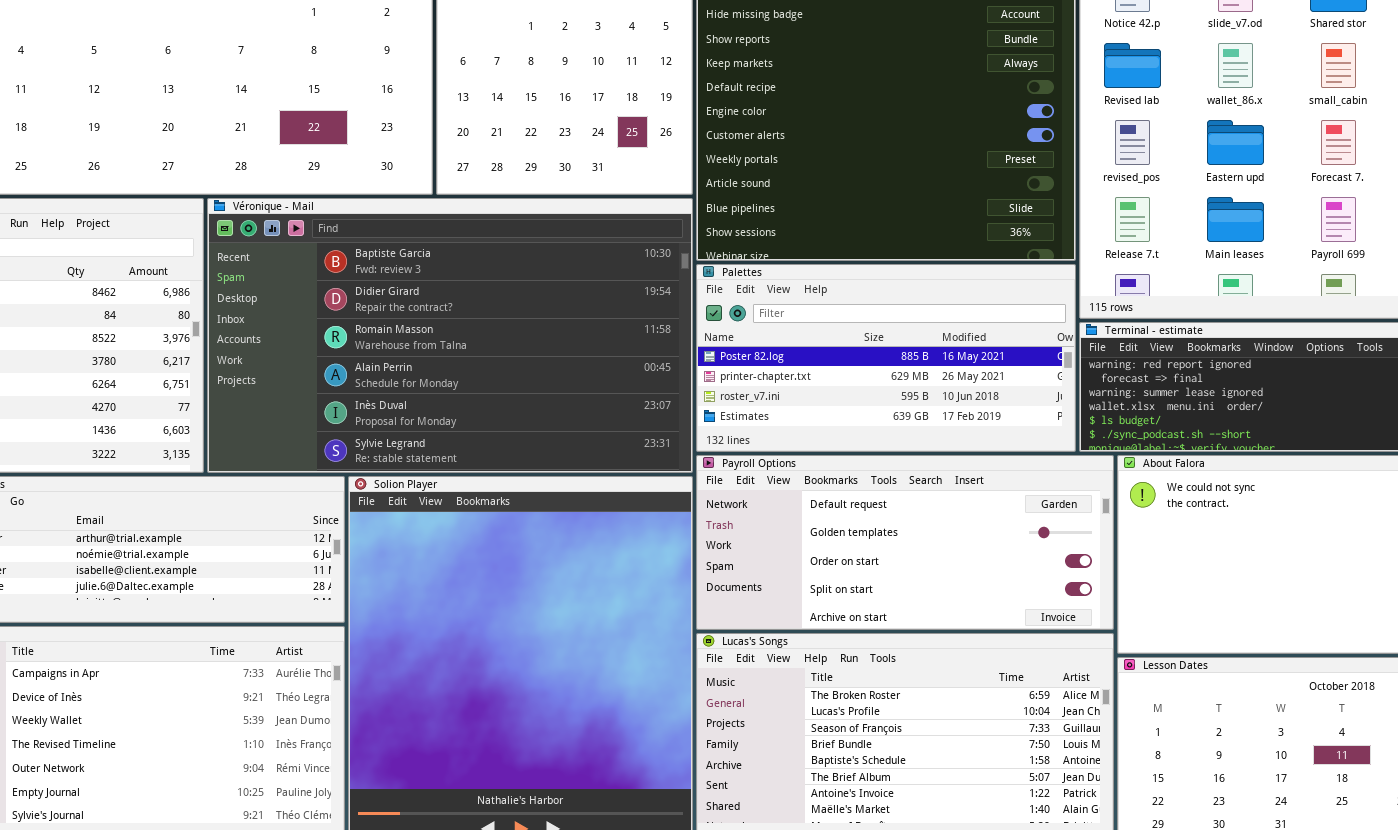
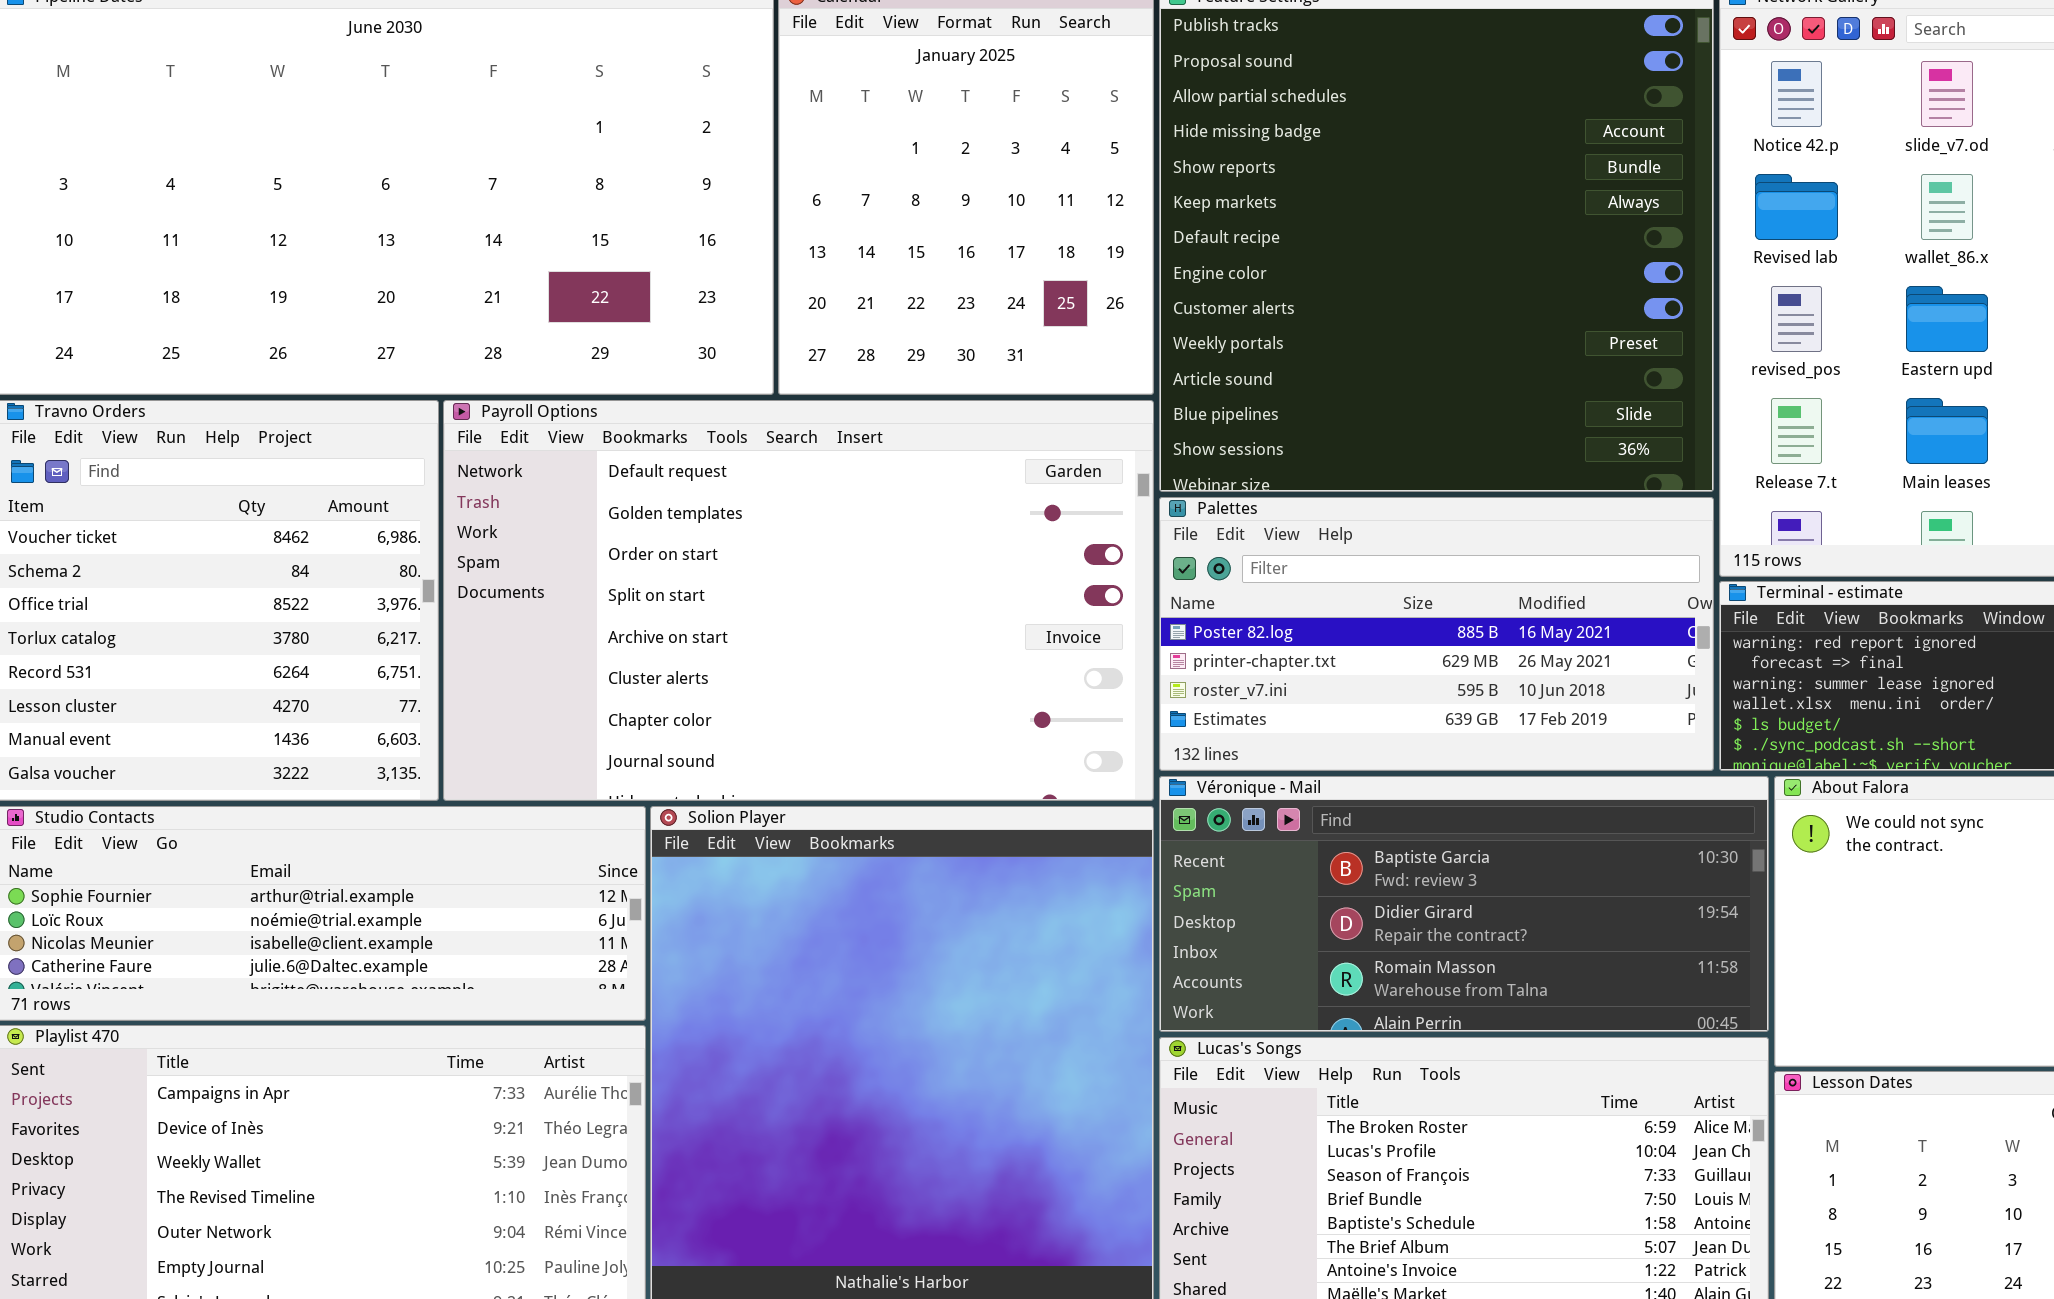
Véronique - Mail: [207,198,693,473] -> [1159,776,1769,1032], moved, resized
Payroll Options: [696,455,1114,630] -> [443,400,1154,801], moved, resized

